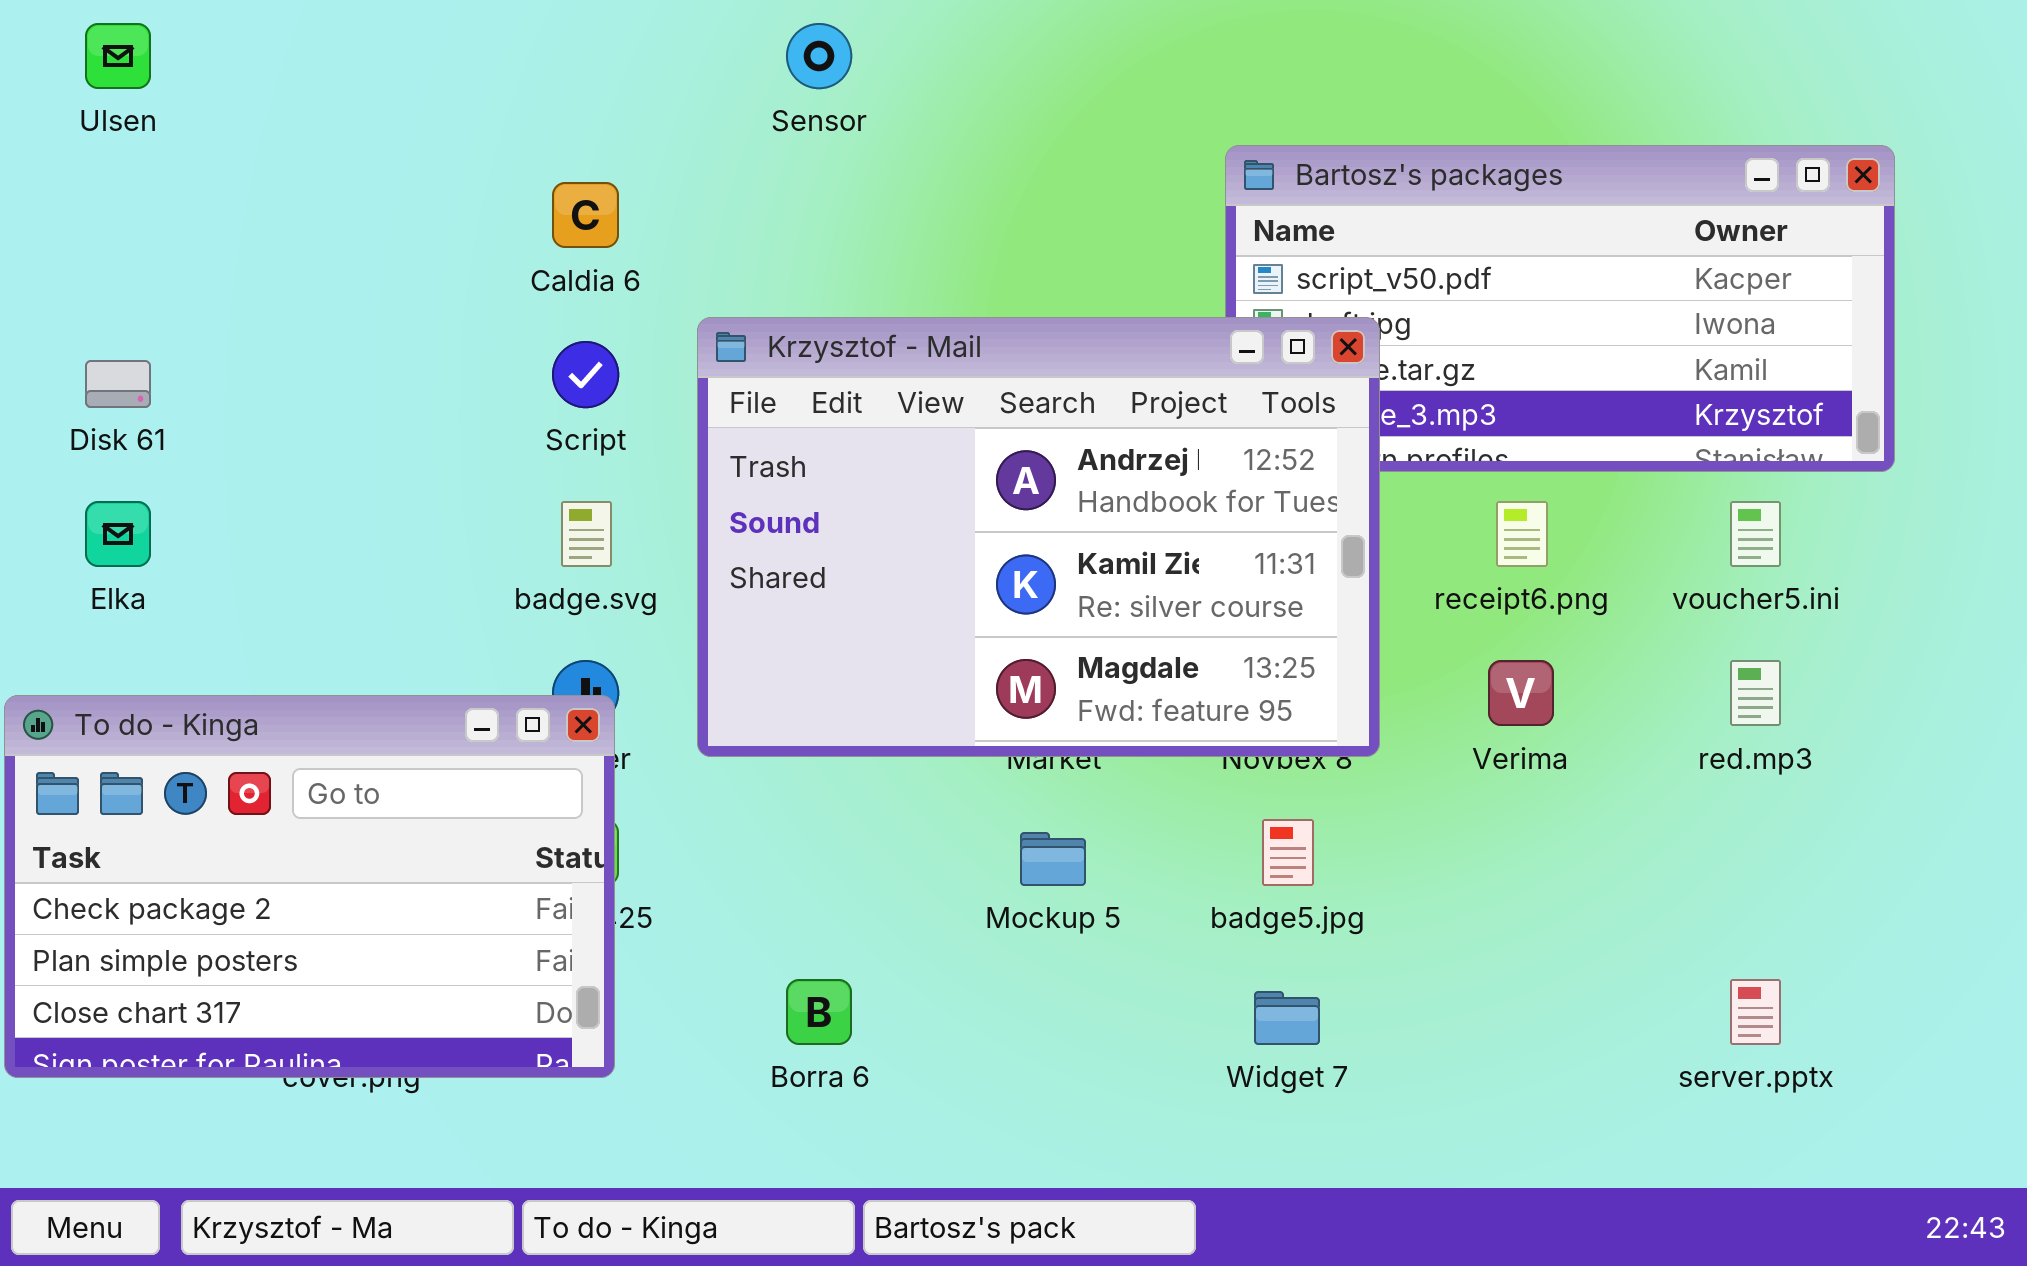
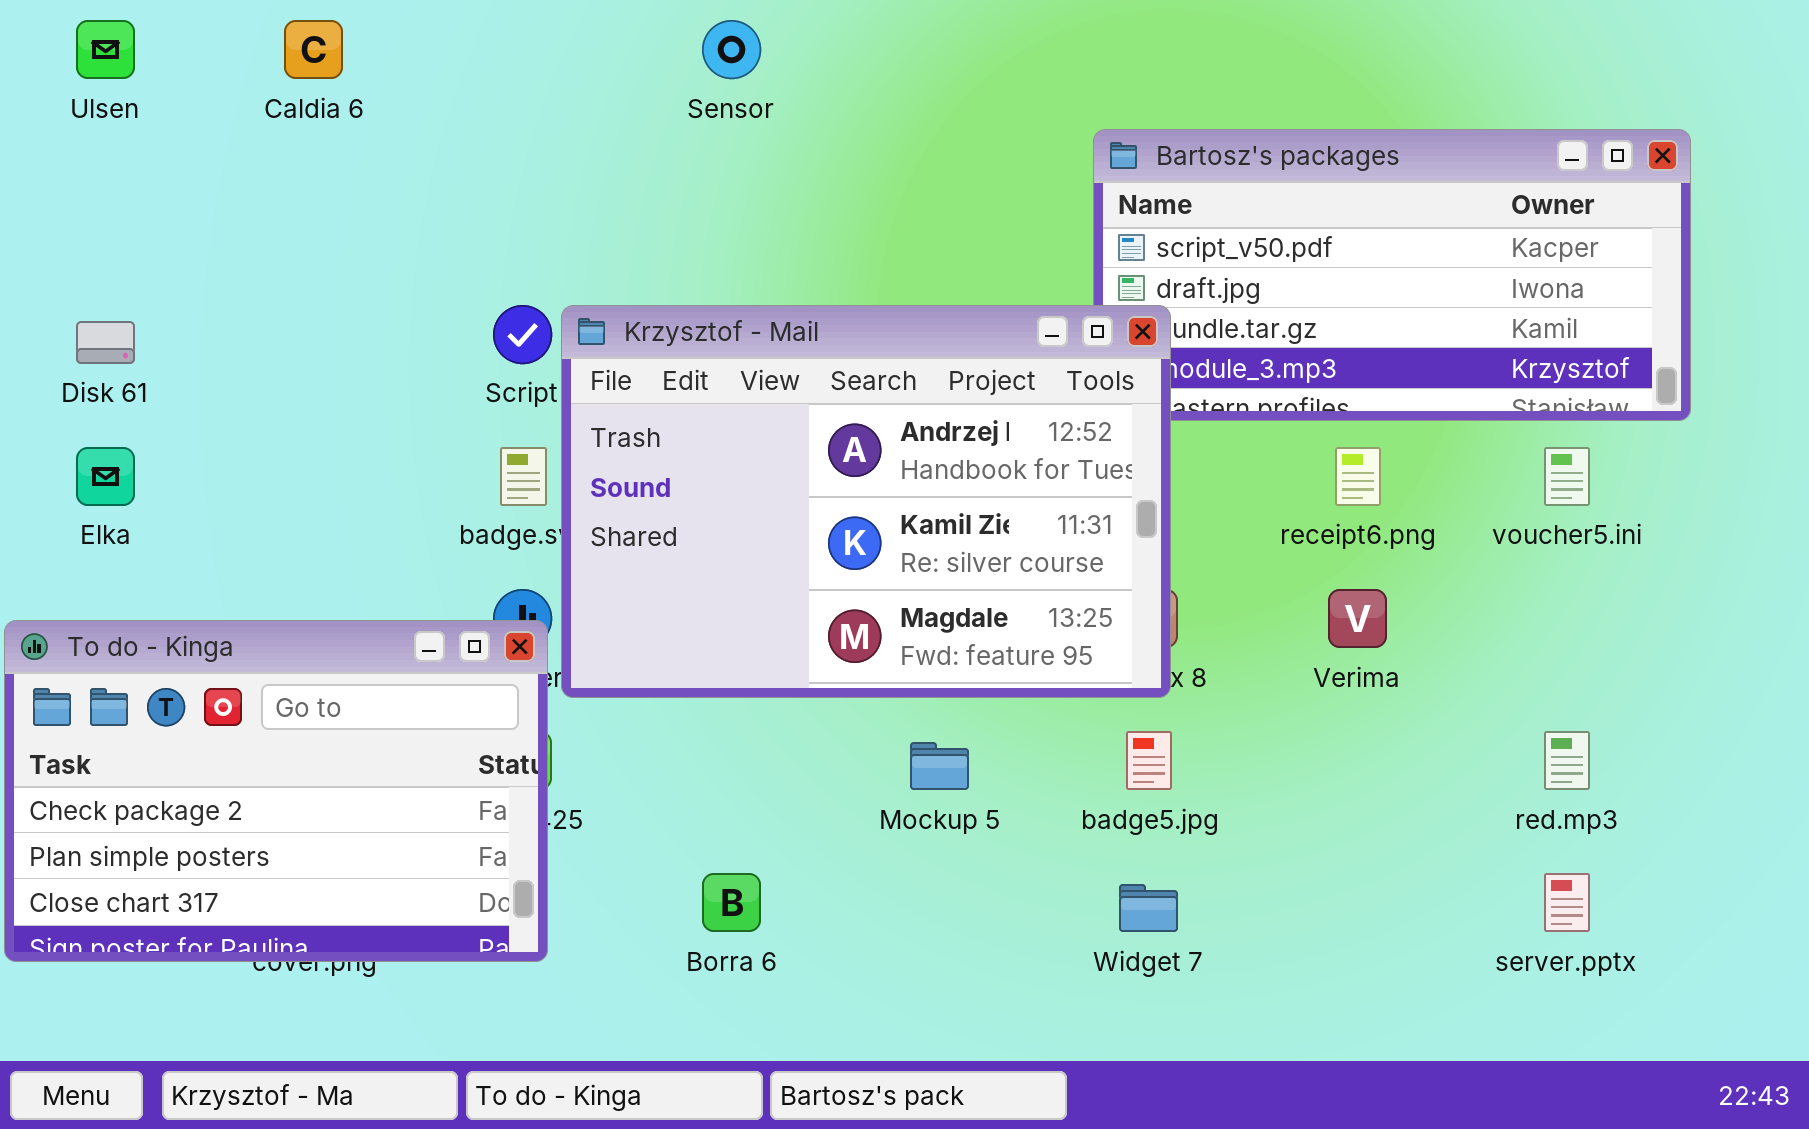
Caldia 6: [552,182,619,248] -> [284,20,343,79], moved
Krzysztof - Mail: [697,317,1380,757] -> [561,305,1171,698], moved
red.mp3: [1730,660,1781,726] -> [1544,731,1590,790], moved

